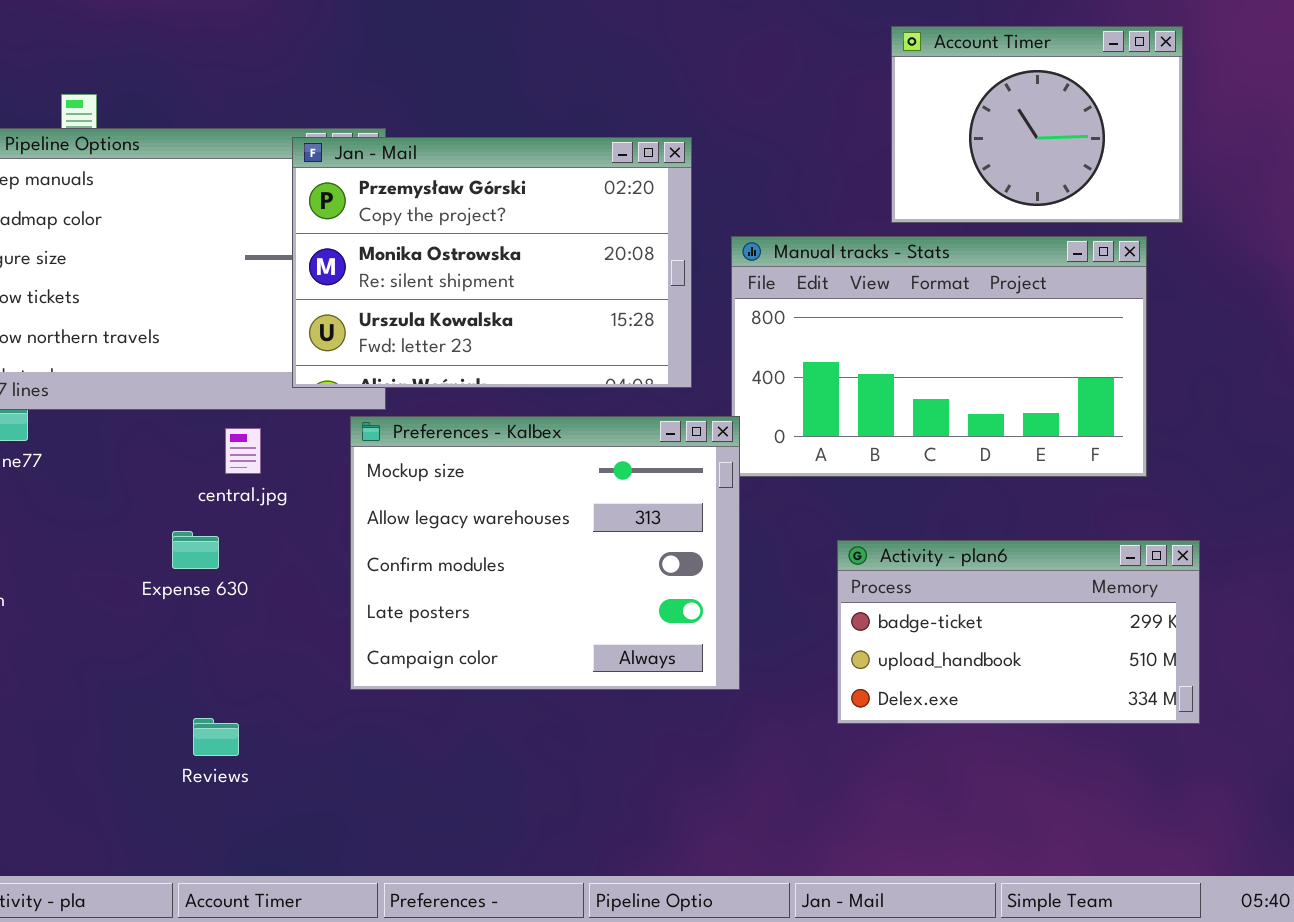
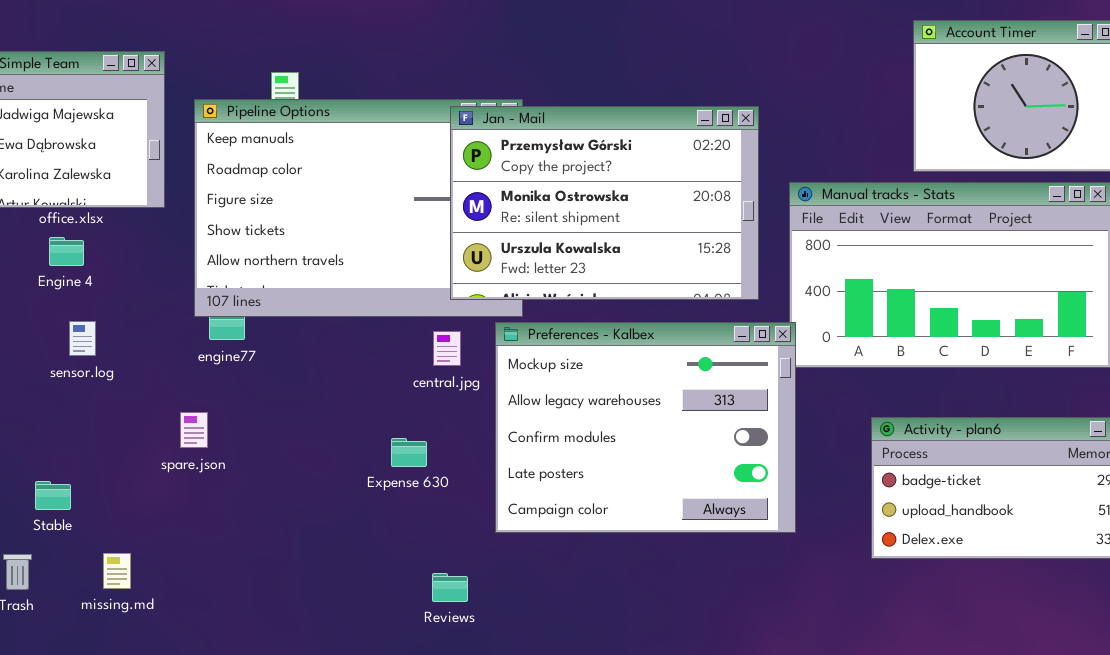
central.jpg: [225,428,261,474] -> [433,331,461,366], moved
Expense 630: [172,531,219,569] -> [391,438,427,467], moved
Reviews: [193,718,239,756] -> [432,573,468,602], moved

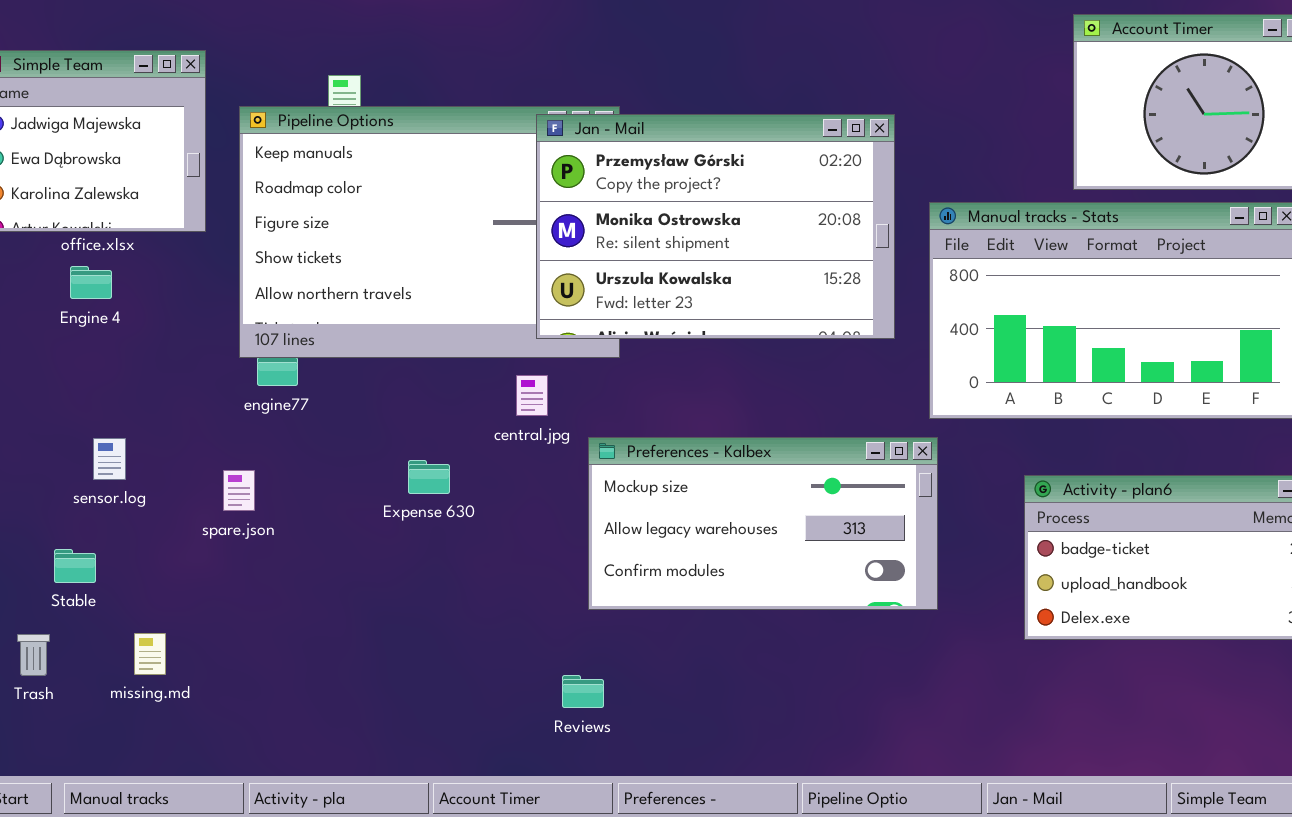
sensor.log: [69,321,96,356] -> [93,438,126,480], moved
Preferences - Kalbex: [495,322,796,533] -> [588,437,938,610], resized
Expense 630: [391,438,427,467] -> [408,460,450,494], moved
Reviews: [432,573,468,602] -> [562,675,604,708], moved

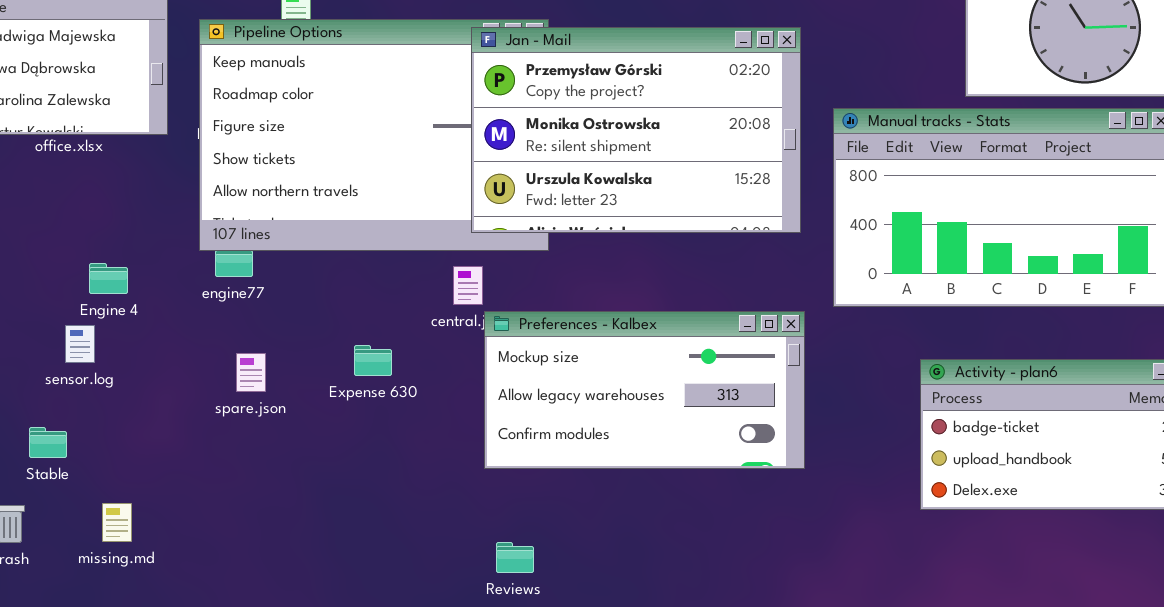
Engine 4: [70,266,112,299] -> [89,263,128,294], moved
Preferences - Kalbex: [588,437,938,610] -> [484,311,805,469], moved
spare.json: [223,470,255,511] -> [236,353,266,392], moved

